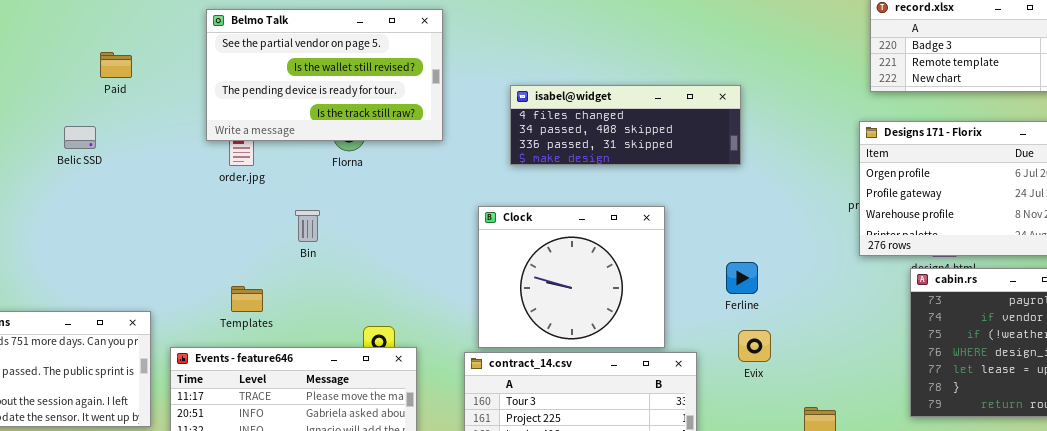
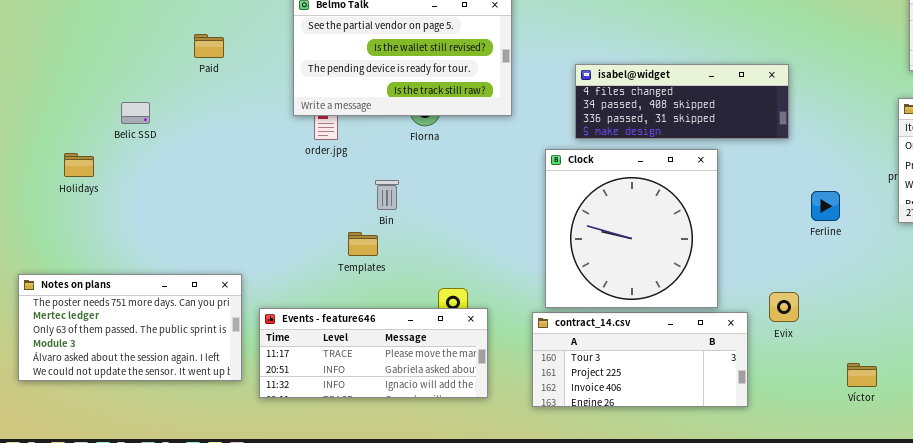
Belic SSD: [64,126,96,149] -> [121,102,150,124], moved
Clock: [478,206,665,348] -> [545,149,718,308], resized
Ferline: [726,262,758,294] -> [811,191,840,221], moved
Templates: [231,286,263,312] -> [348,232,378,256], moved
Evix: [738,330,771,362] -> [769,292,799,322], moved

